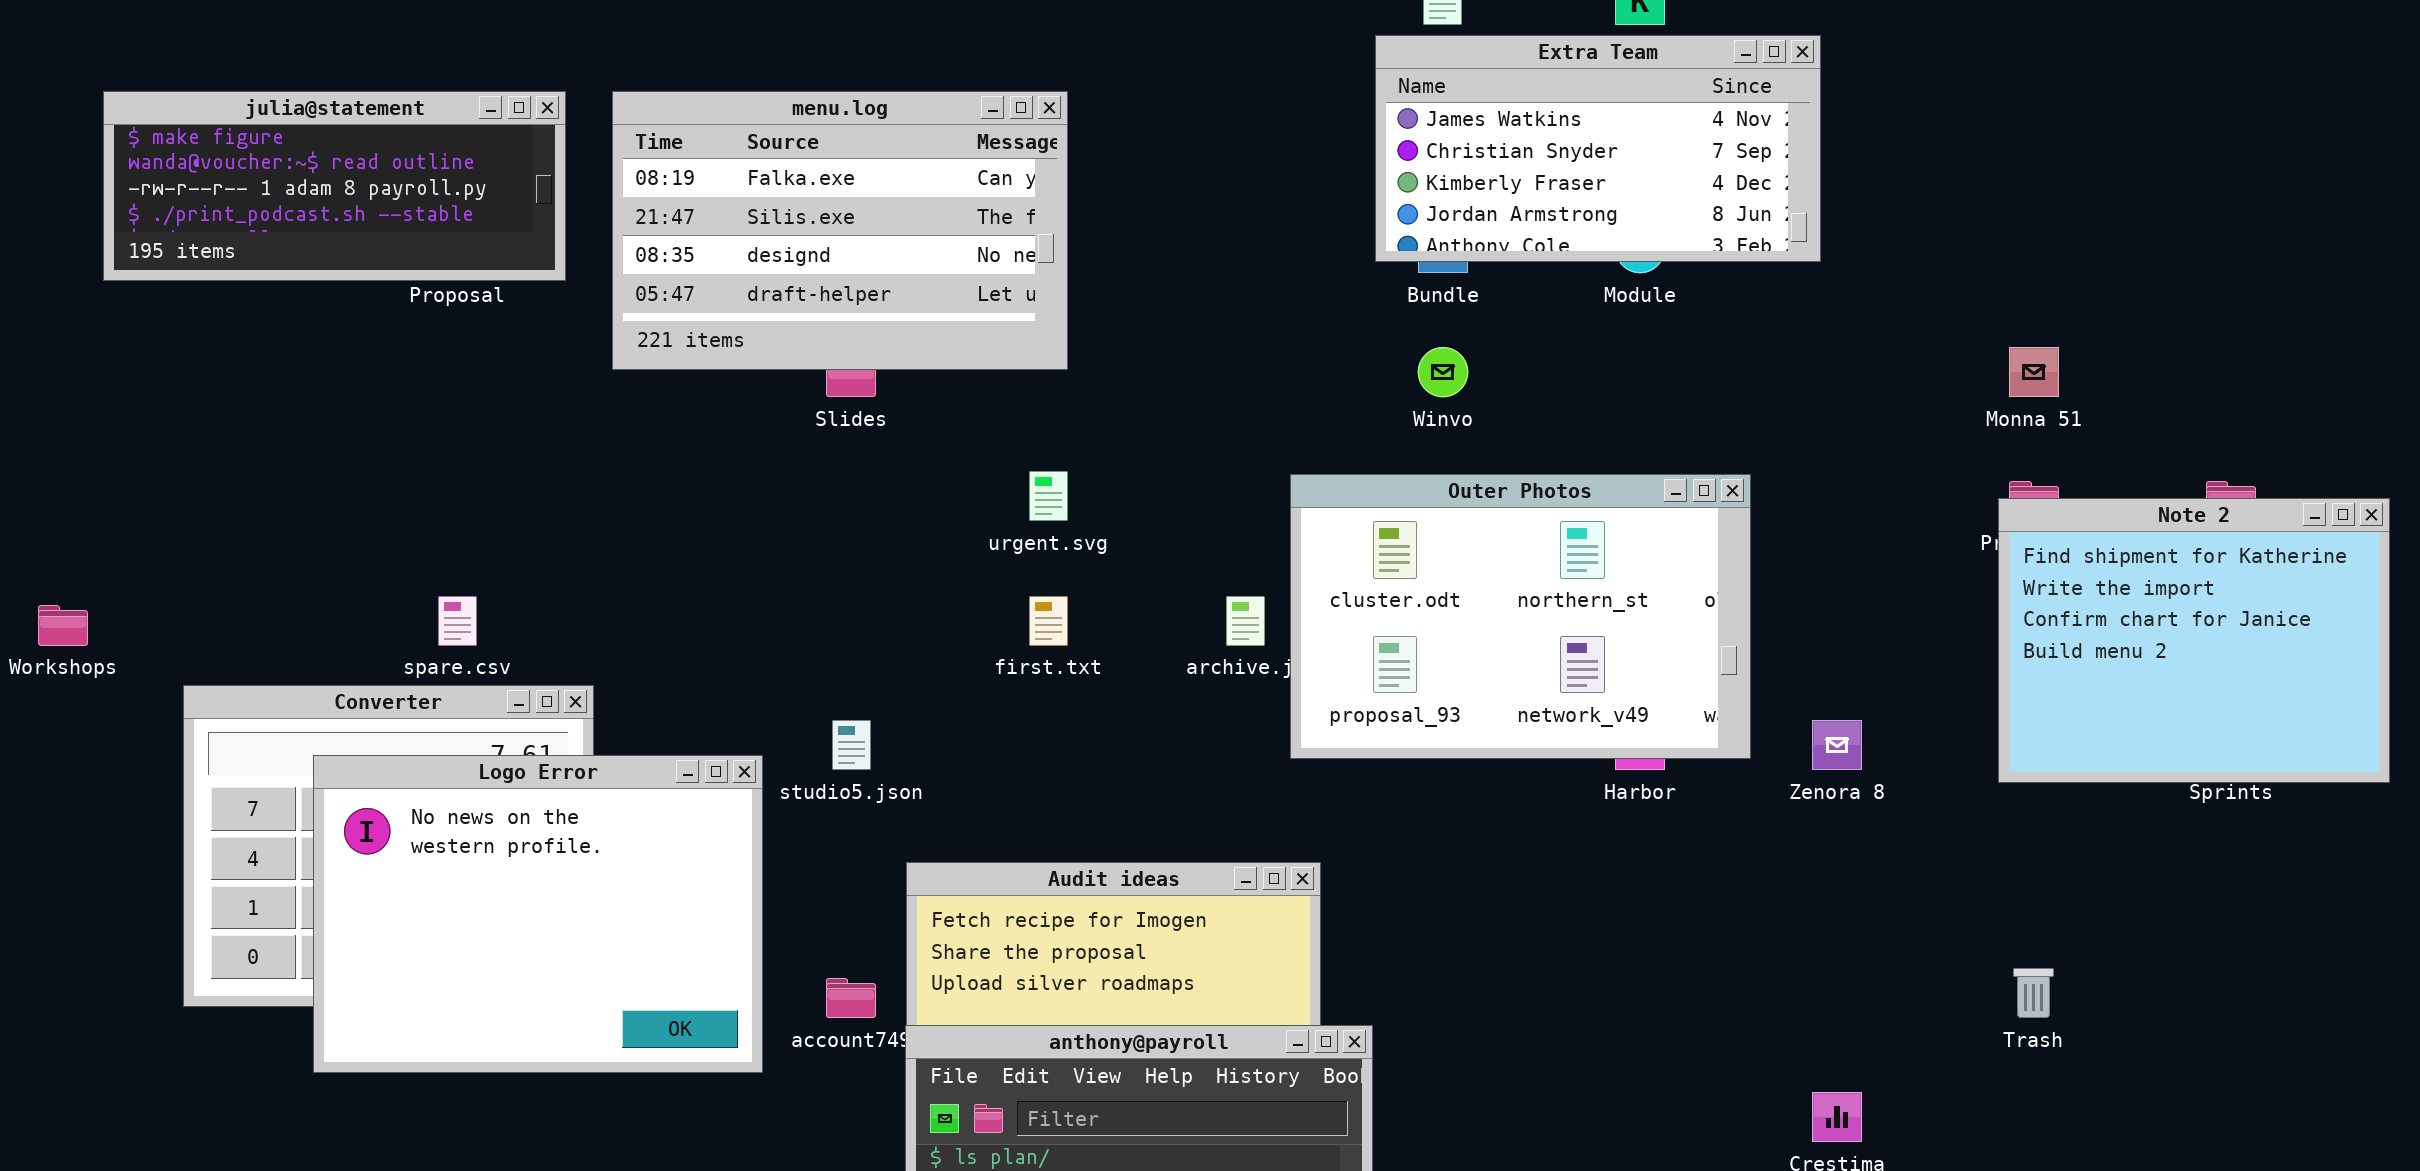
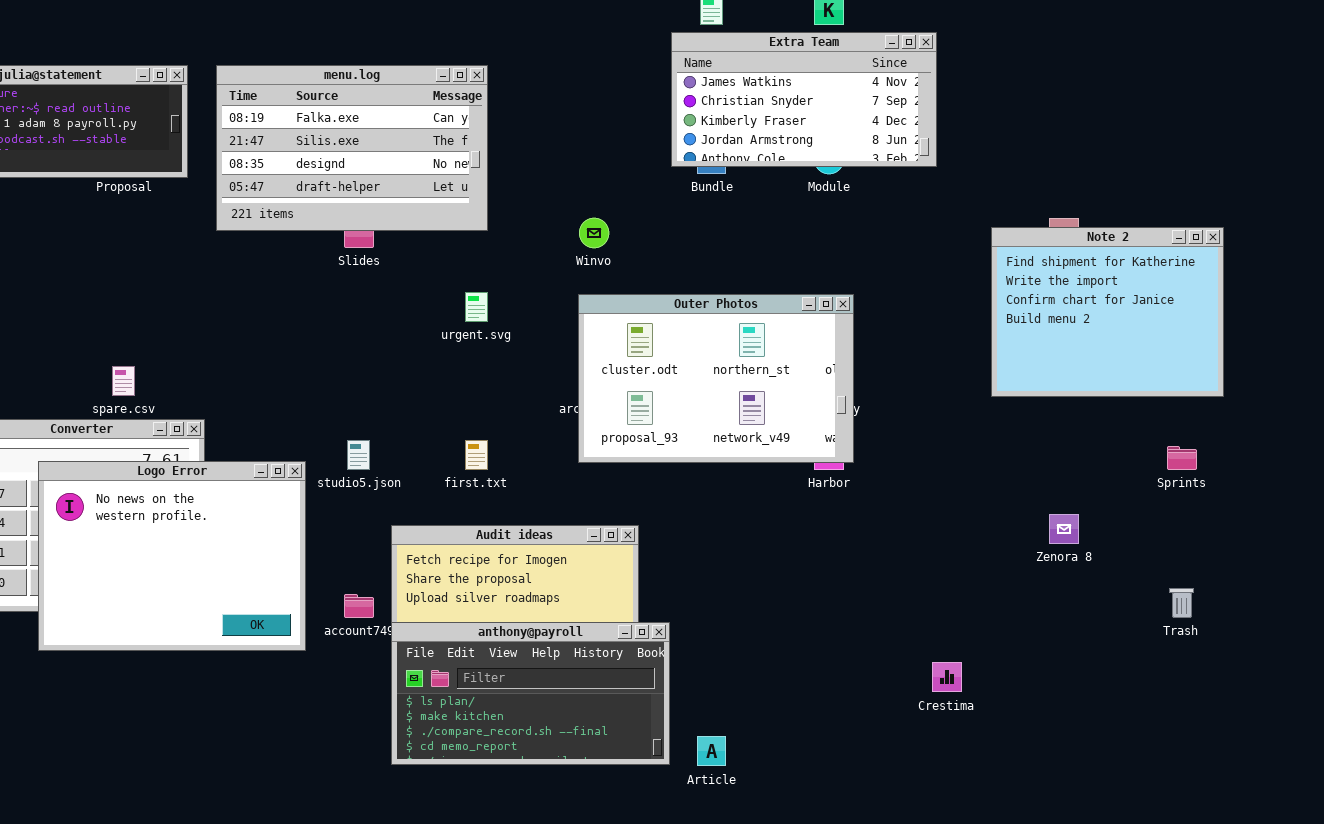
Winvo: [1418,347,1468,397] -> [579,218,609,248], moved
Outer Photos: [1290,474,1751,759] -> [578,294,854,463], moved
Note 2: [1998,498,2390,783] -> [991,227,1224,397], moved
first.txt: [1029,596,1068,646] -> [465,440,488,470], moved
Zenora 8: [1812,720,1862,770] -> [1049,514,1079,544], moved
Trash: [2013,968,2054,1018] -> [1169,588,1194,618], moved

